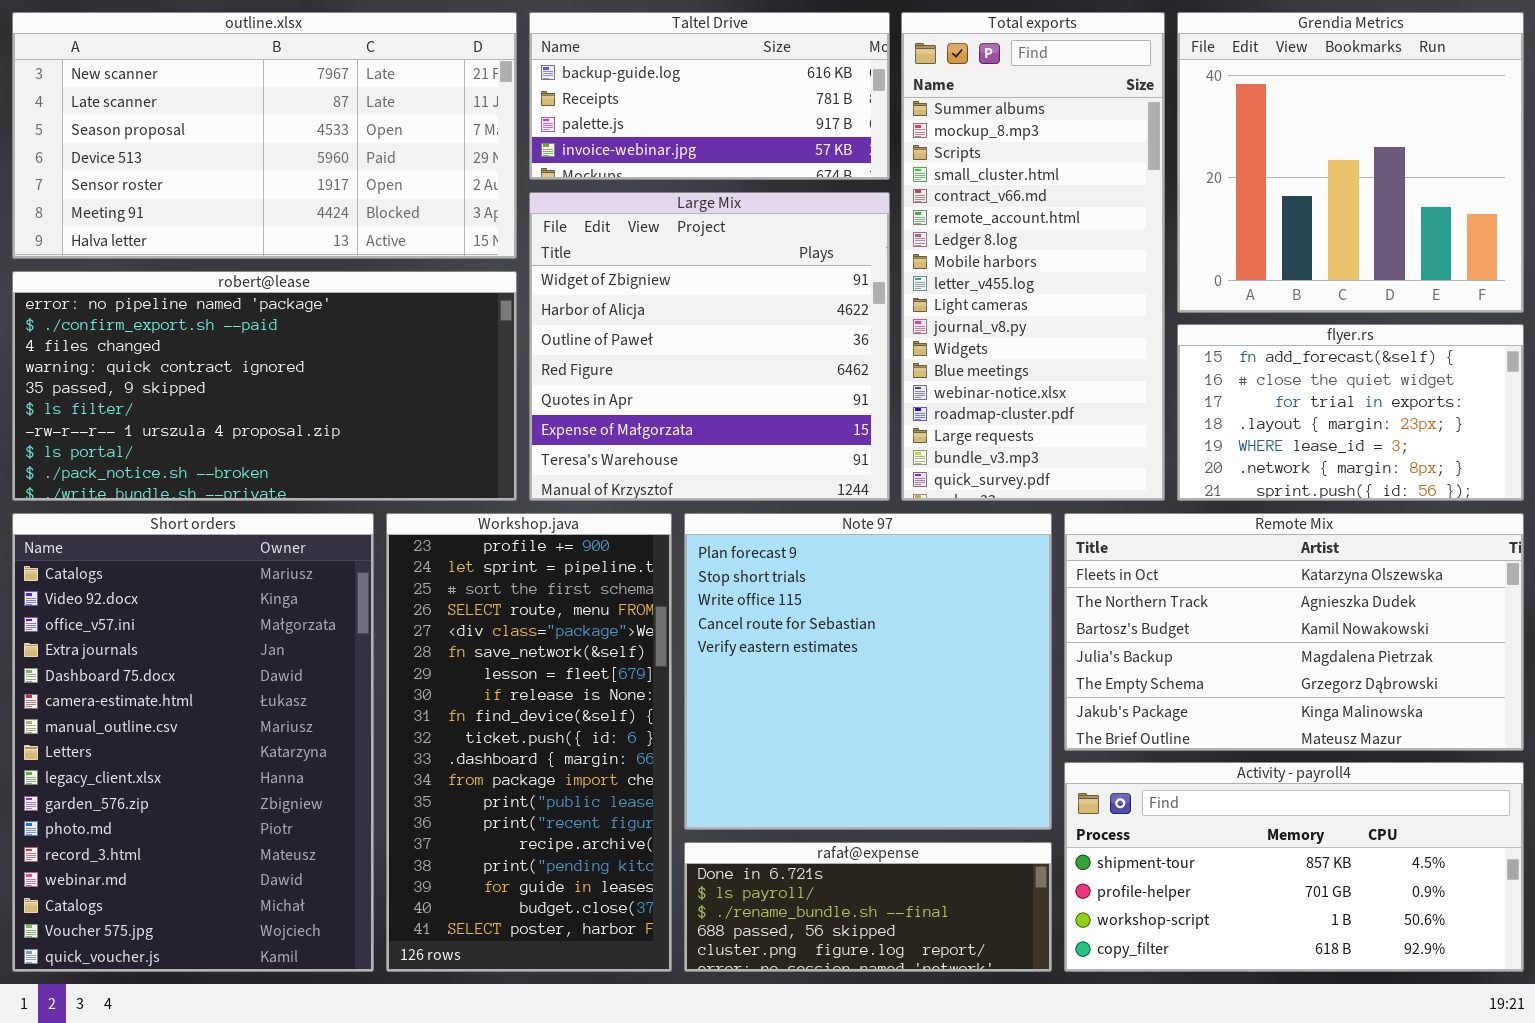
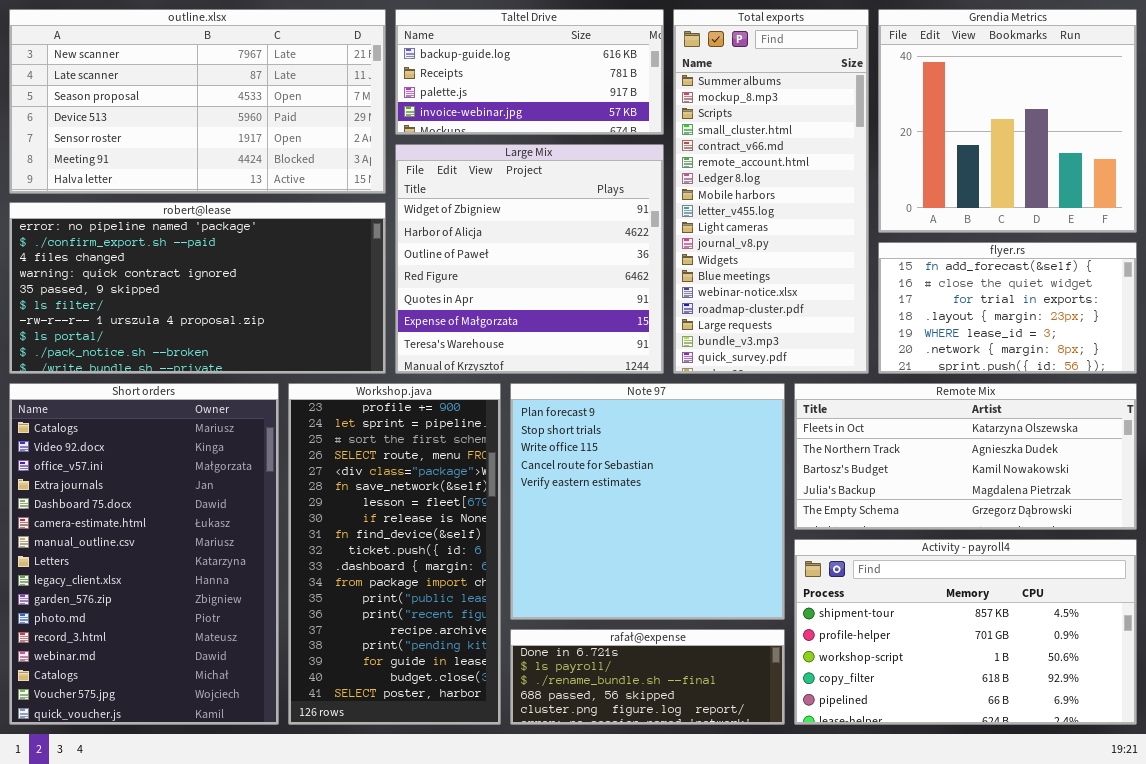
Remote Mix: [1064,513,1524,751] -> [794,383,1137,530], resized
Activity - payroll4: [1064,762,1524,972] -> [794,539,1137,725], resized

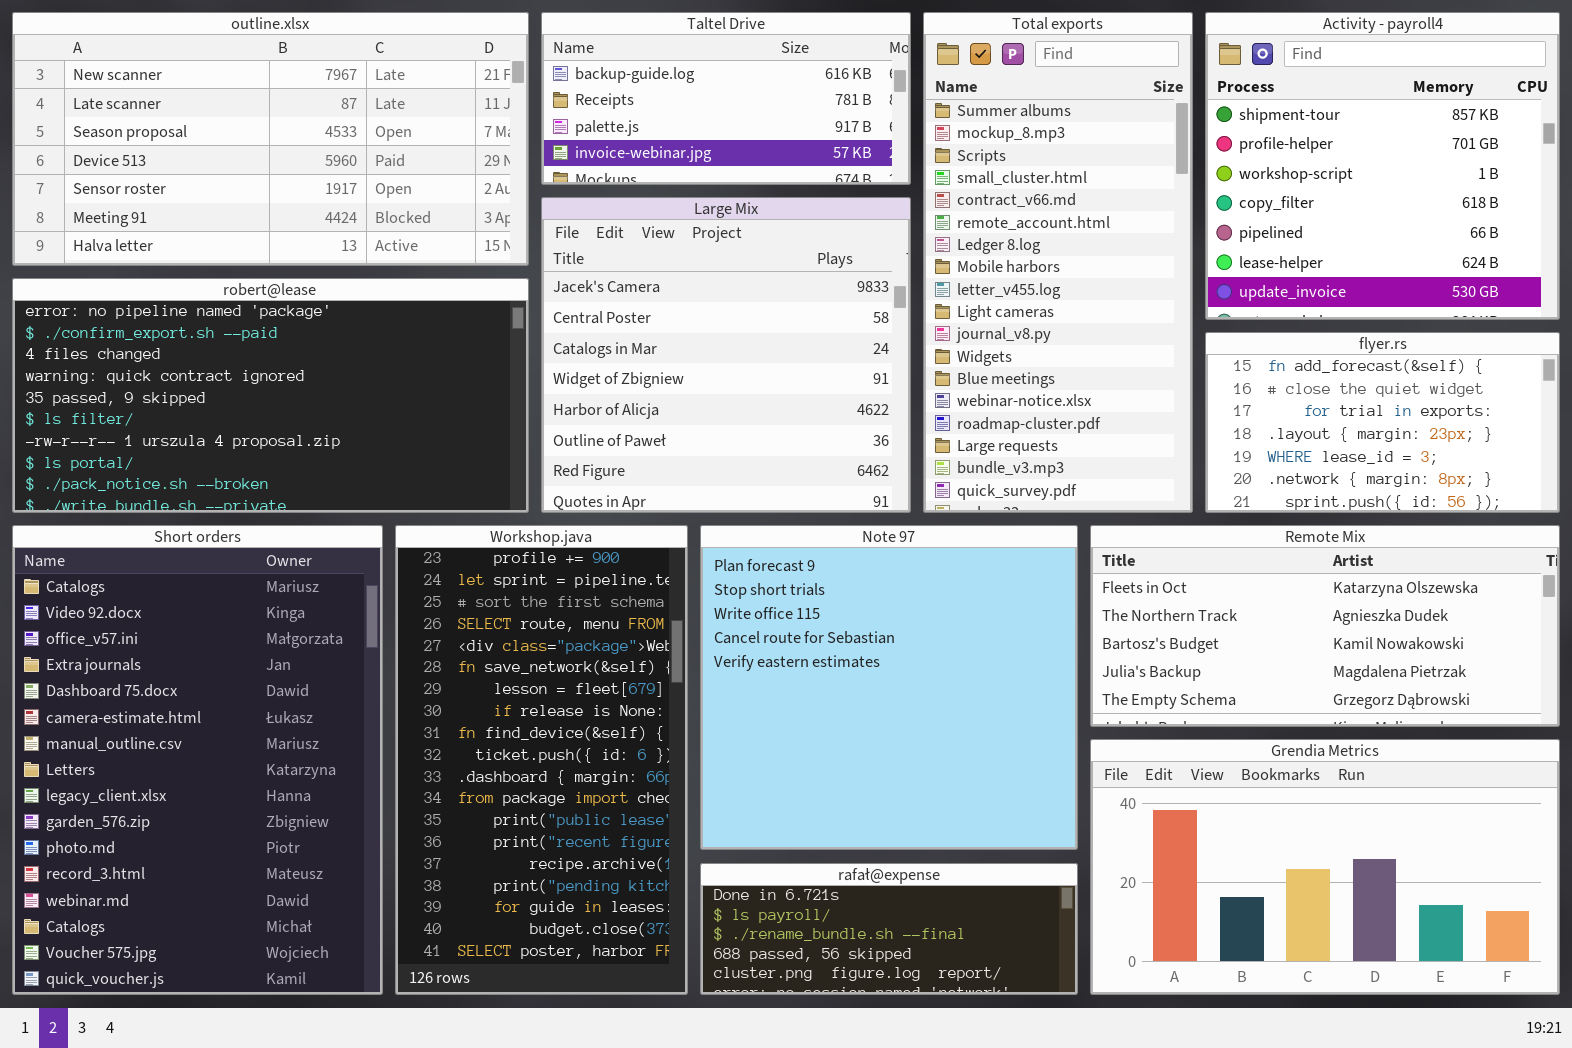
Grendia Metrics: [878,9,1137,233] -> [1090,739,1560,995], moved, resized
Large Mix: [395,144,664,374] -> [541,197,911,513], scrolled up 3 rows
Activity - payroll4: [794,539,1137,725] -> [1205,12,1560,320], moved, resized

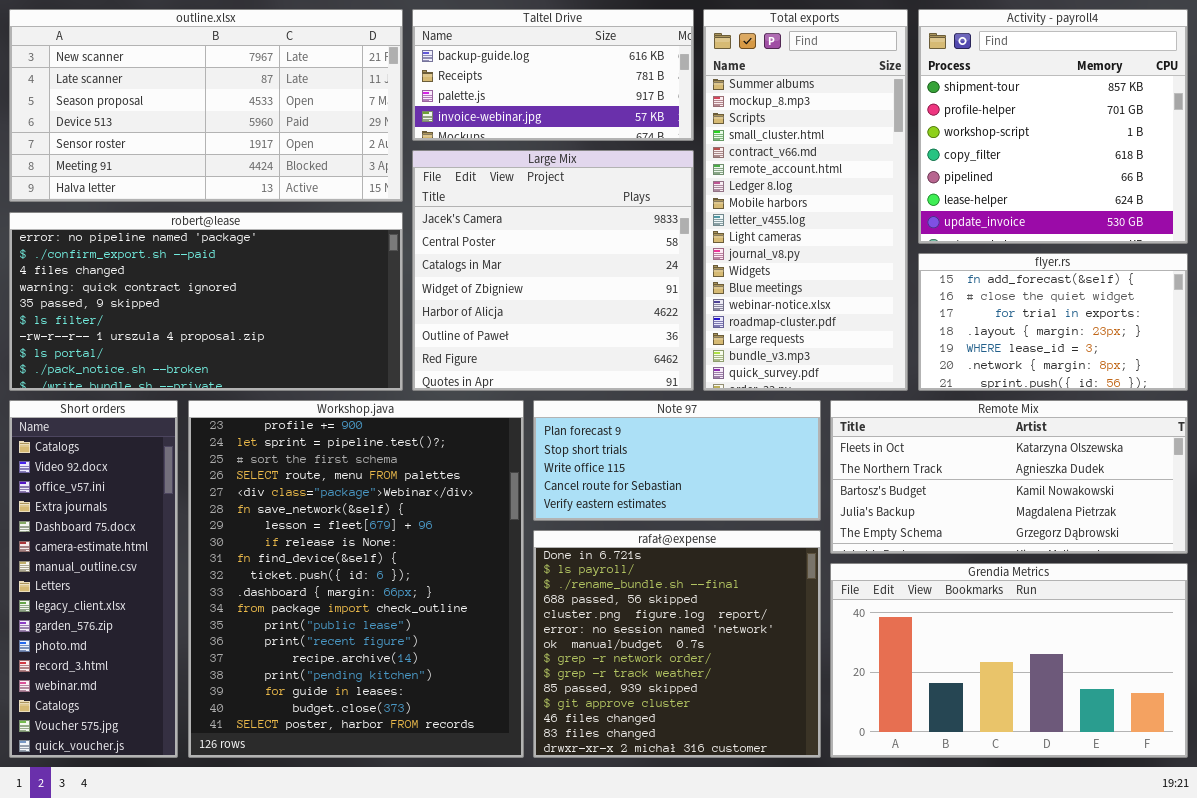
Short orders: [12,525,383,995] -> [9,400,178,758], resized
Workshop.java: [395,525,688,995] -> [188,400,524,758], resized
Note 97: [700,525,1078,850] -> [533,400,821,521], resized
rafał@expense: [700,863,1078,995] -> [533,530,821,758], resized

